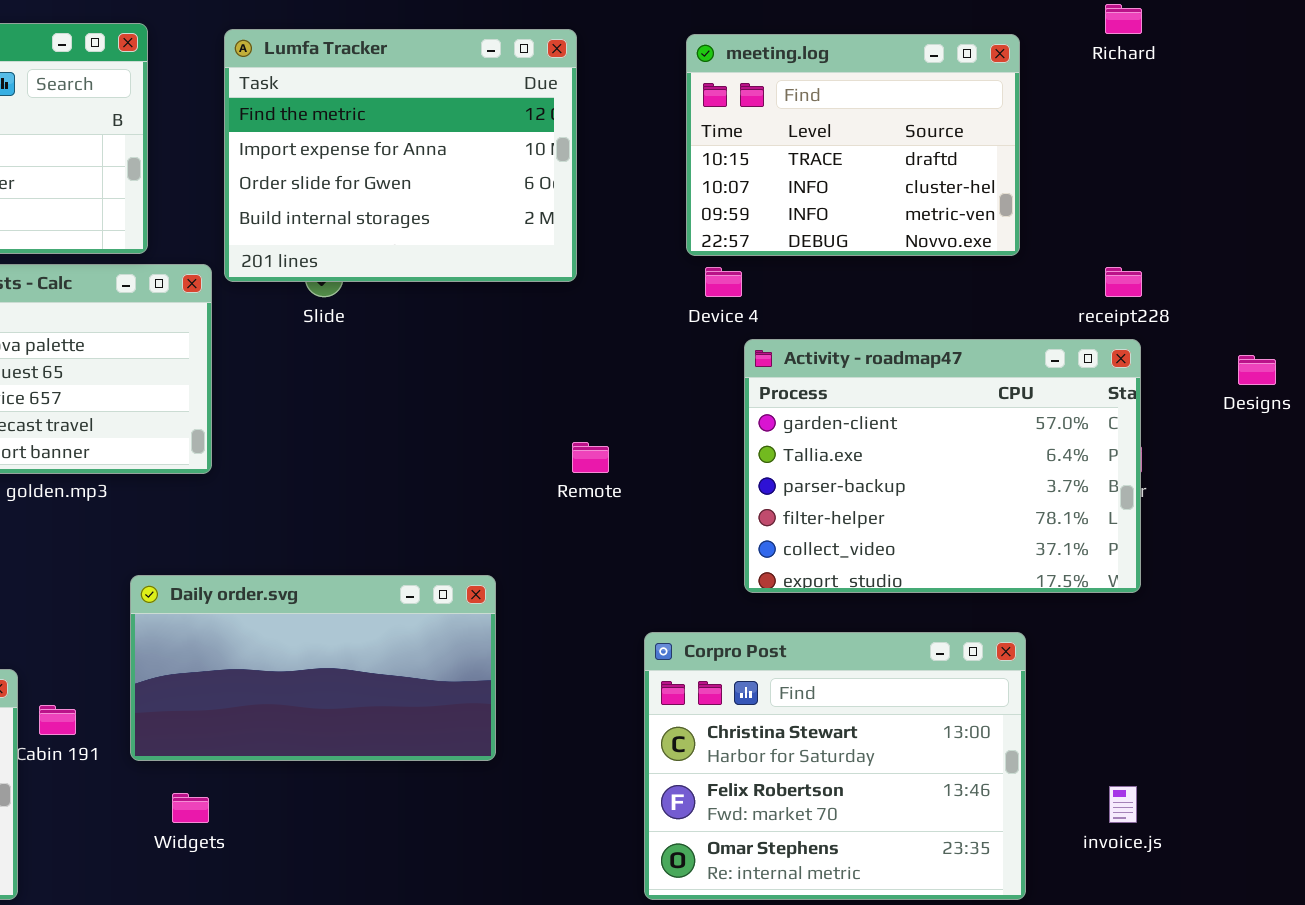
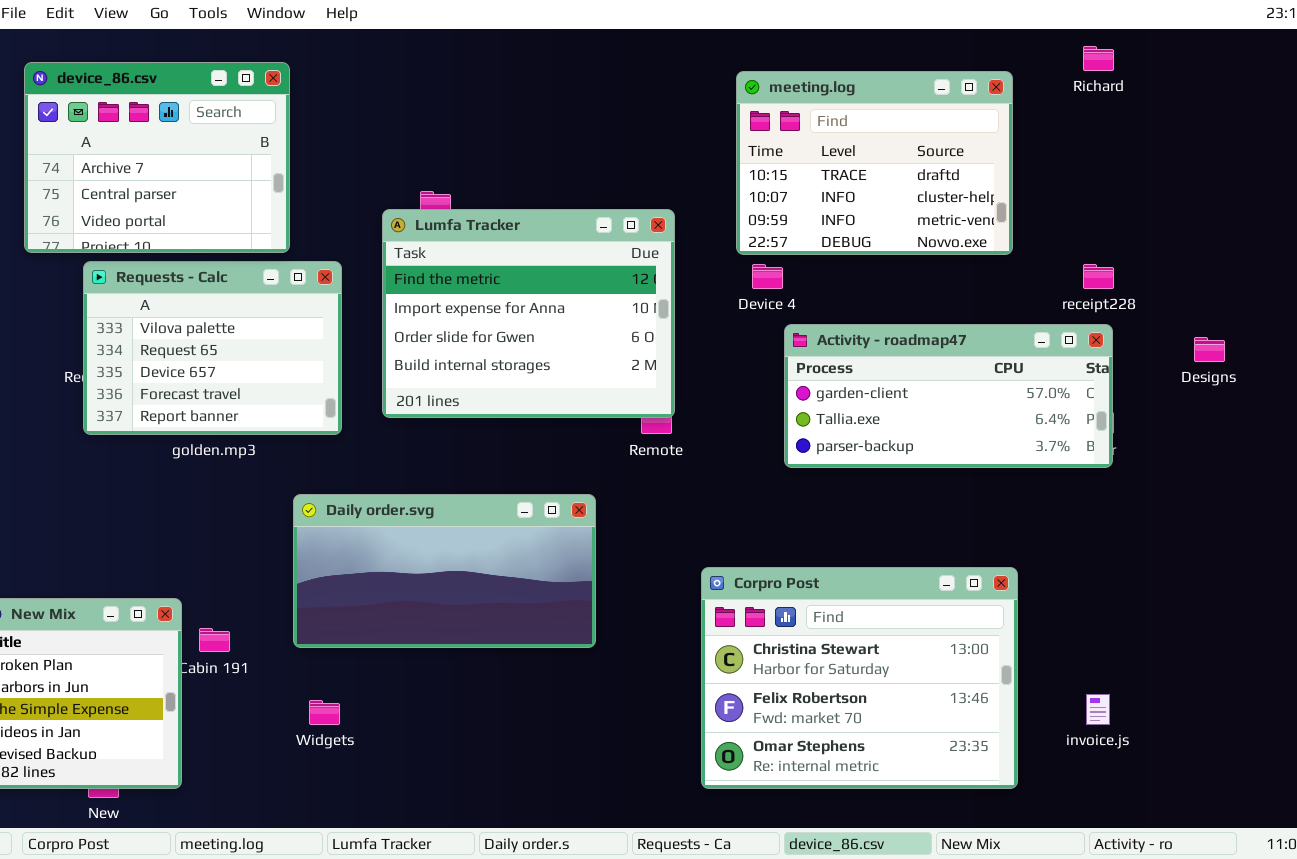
Lumfa Tracker: [224,29,577,282] -> [382,209,675,418], moved
Activity - roadmap47: [744,339,1141,593] -> [784,324,1113,468], resized
Daily order.svg: [130,575,496,761] -> [293,494,596,648], moved

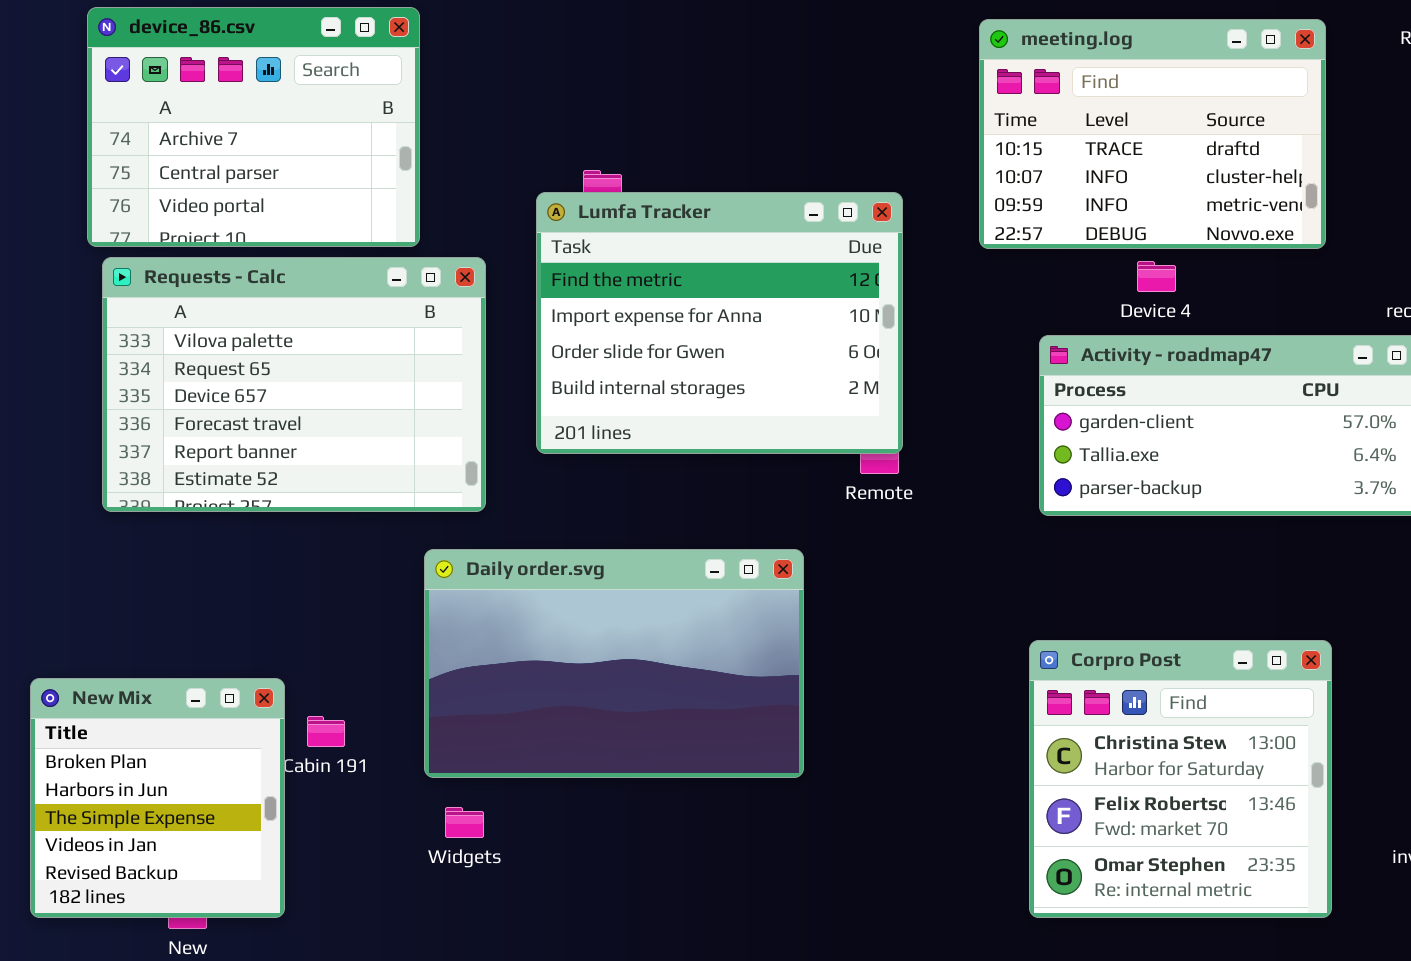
Requests - Calc: [83,261,342,435] -> [102,257,486,512], resized
Device 4: [752,264,783,289] -> [1137,261,1176,292], moved
Daily order.svg: [293,494,596,648] -> [424,549,804,778], resized
Corpro Post: [701,567,1018,789] -> [1029,640,1332,918], resized

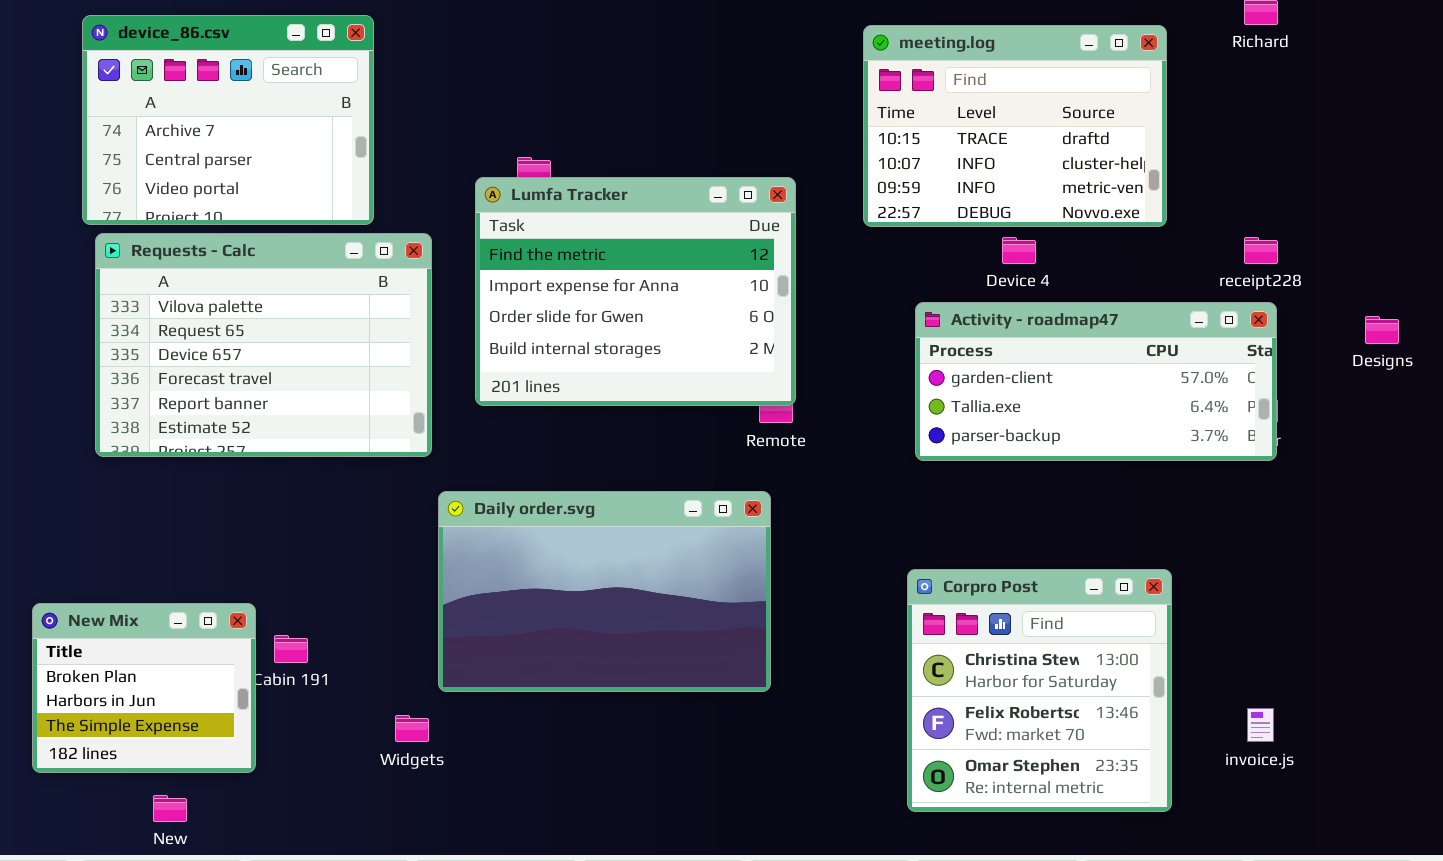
Daily order.svg: [424,549,804,778] -> [438,491,771,692], moved
New Mix: [30,678,285,918] -> [32,603,256,773], resized

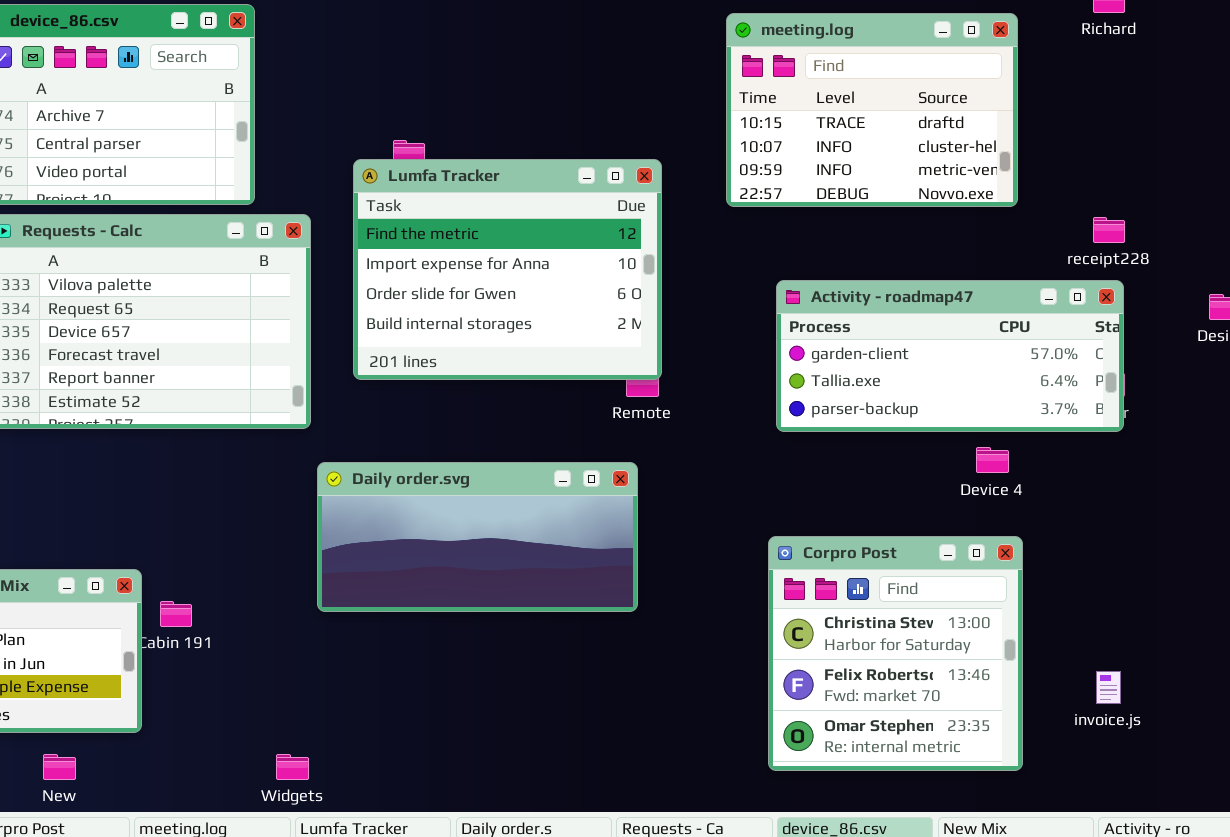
Device 4: [1002,237,1036,264] -> [976,447,1009,473], moved
Daily order.svg: [438,491,771,692] -> [317,462,638,612], resized
Widgets: [395,715,429,742] -> [276,754,309,780], moved

